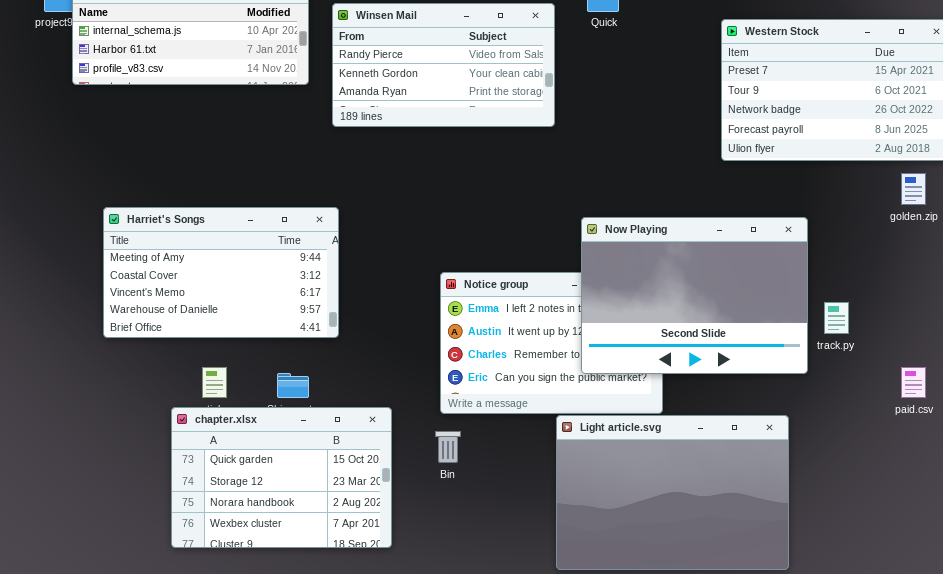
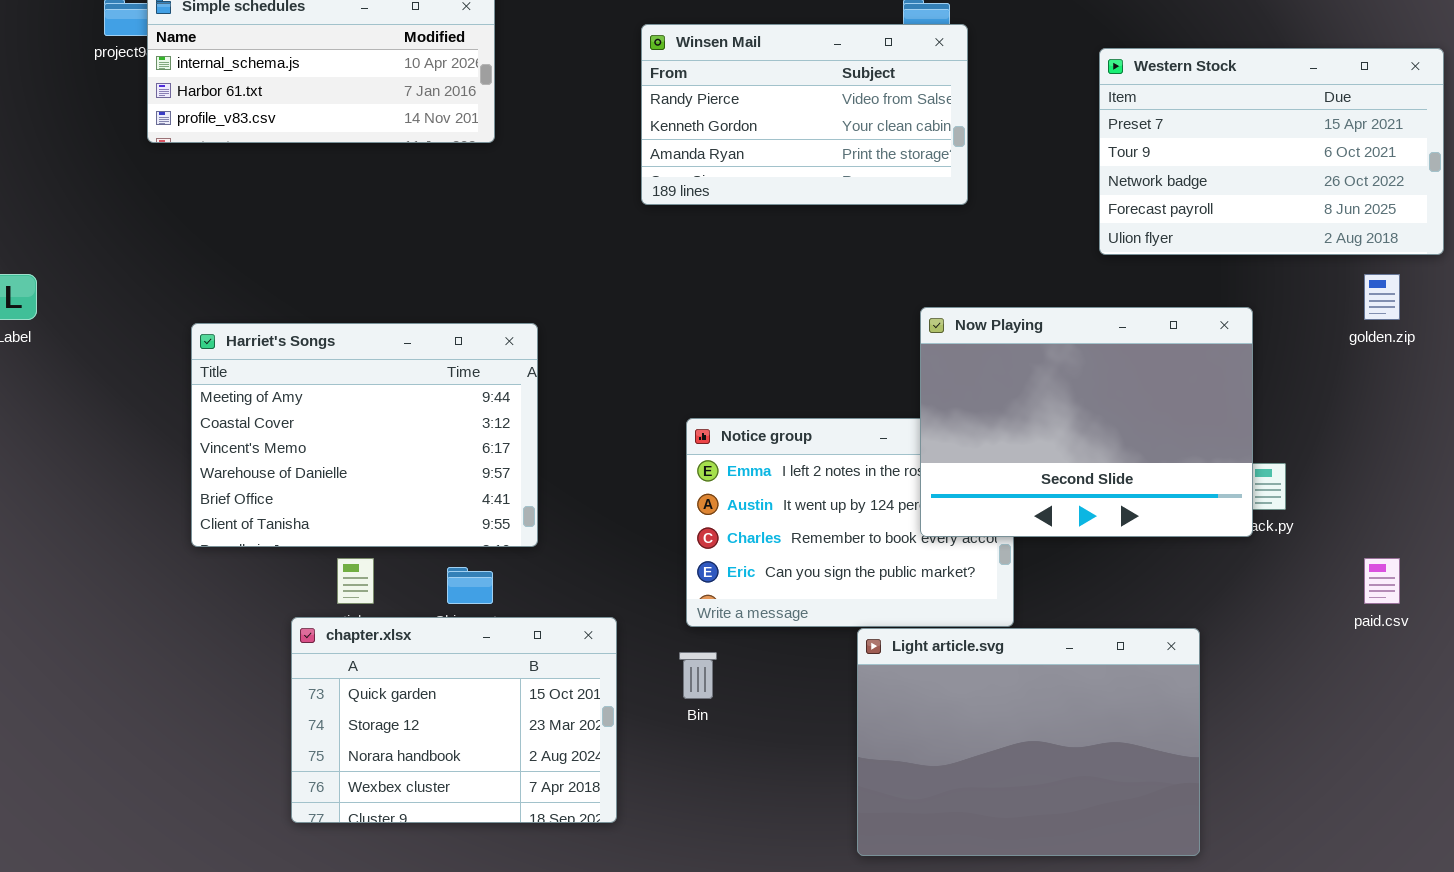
Winsen Mail: [332,3,555,127] -> [641,24,968,205], moved
Harriet's Songs: [103,207,339,338] -> [191,323,538,547], resized
Now Playing: [581,217,808,374] -> [920,307,1253,537], moved

